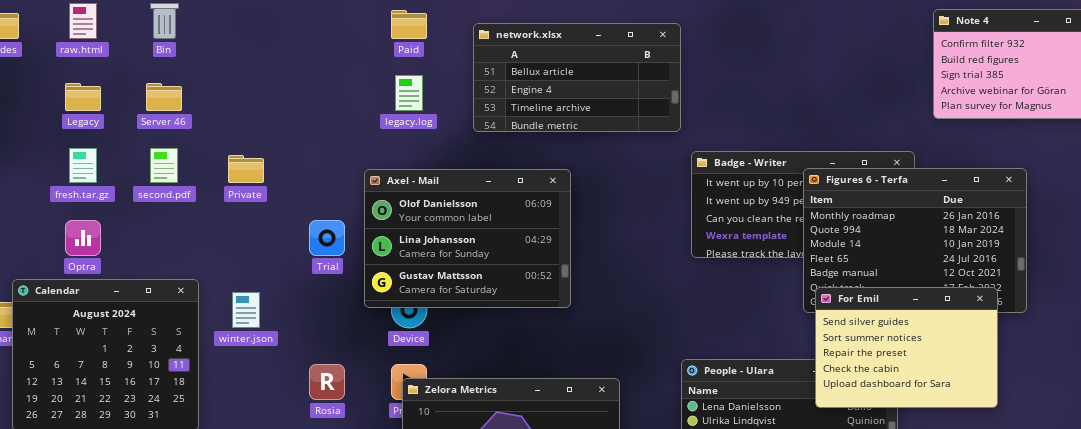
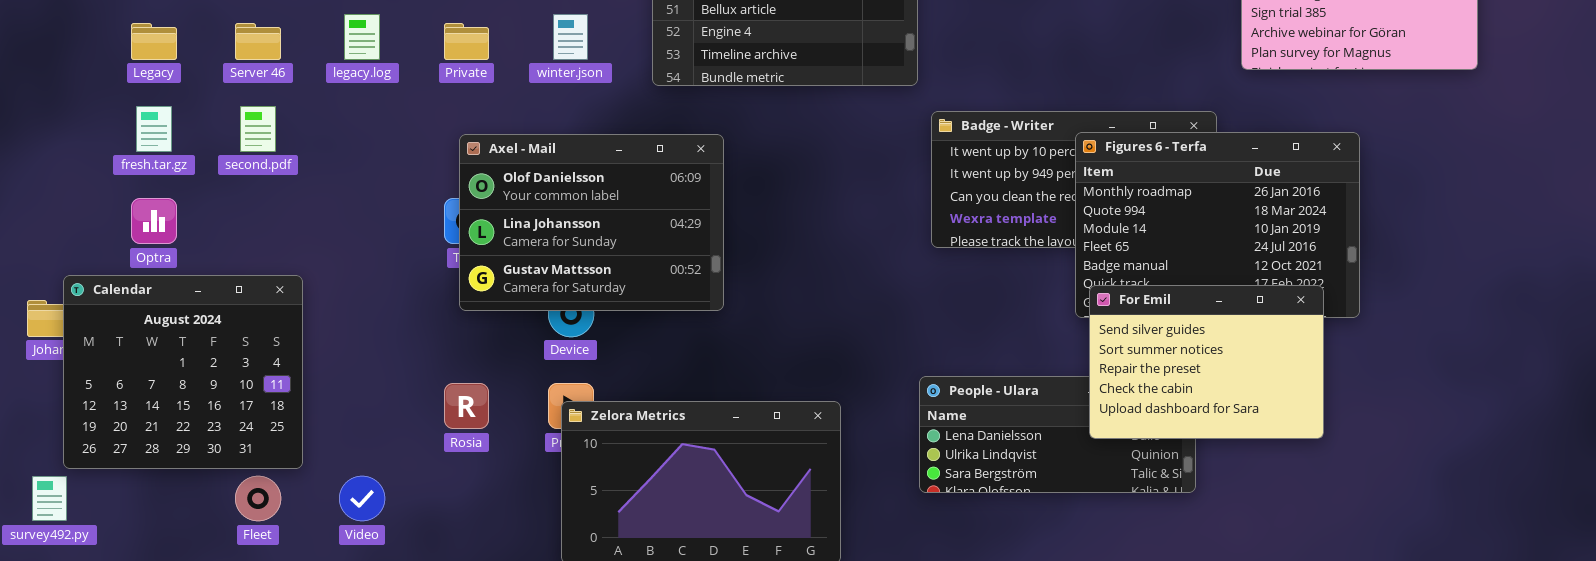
legacy.log: [395,75,423,111] -> [344,14,380,60], moved
Private: [228,155,264,183] -> [444,23,489,60], moved
Axel - Mail: [364,169,571,308] -> [459,134,724,311], moved
winter.json: [232,292,260,328] -> [553,14,588,60], moved

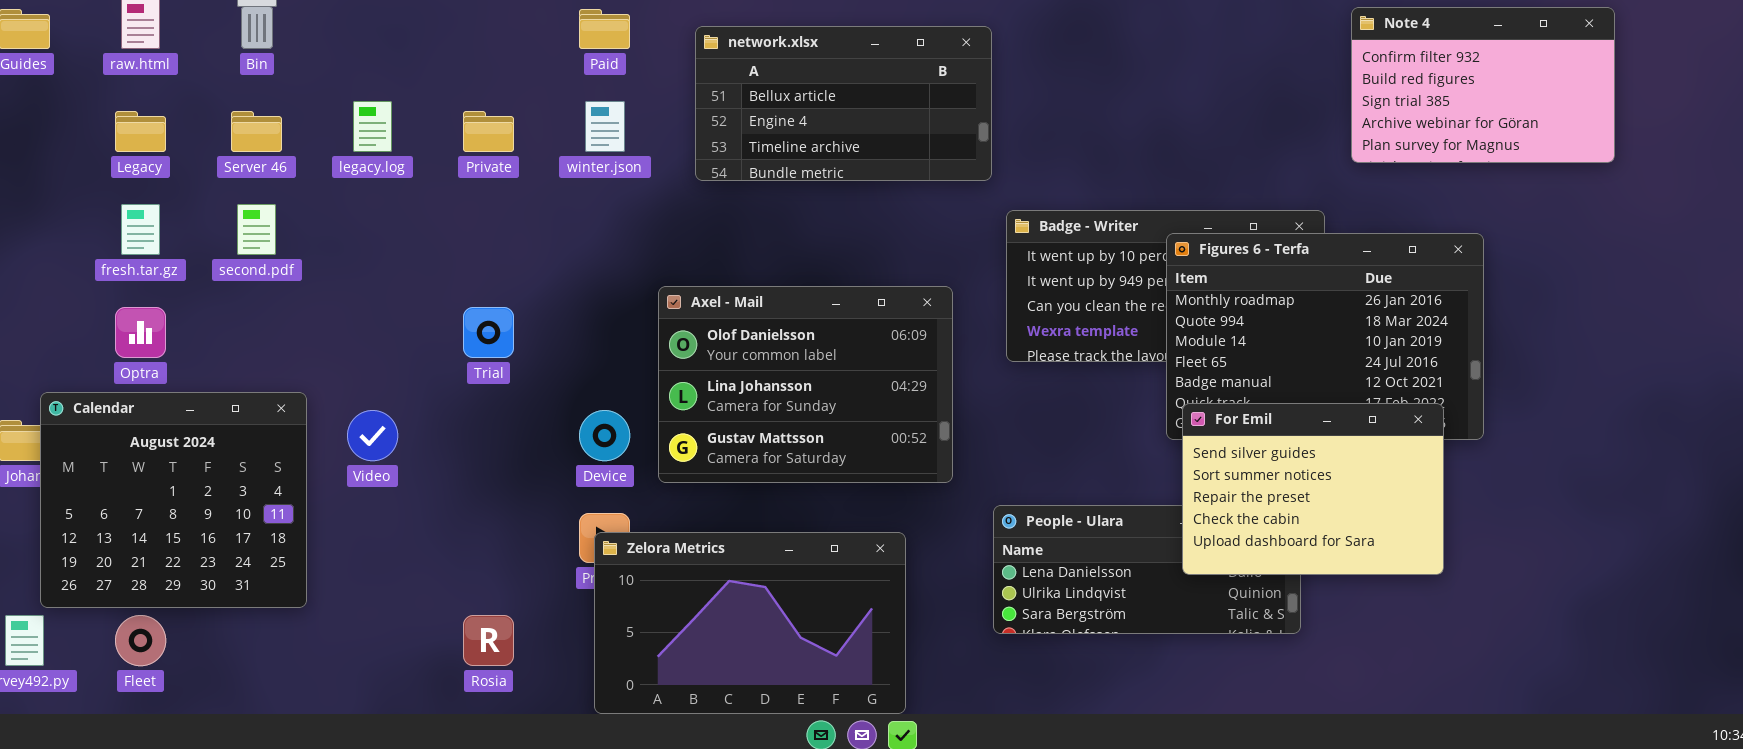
Axel - Mail: [459,134,724,311] -> [658,286,953,483], moved
Rosia: [444,383,489,429] -> [463,615,514,666], moved
Fleet: [235,476,281,521] -> [115,615,166,666], moved
Video: [339,476,385,521] -> [347,410,398,461], moved

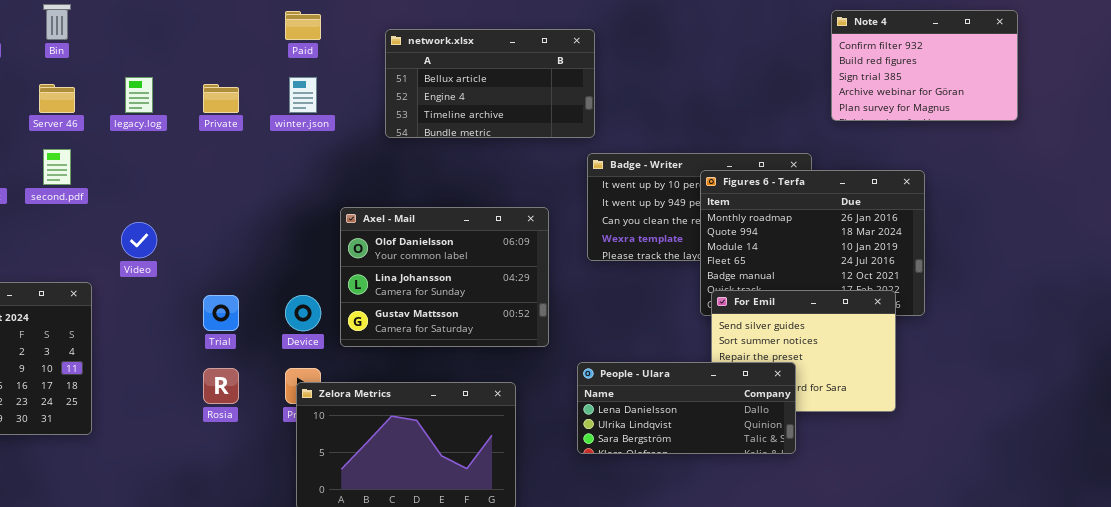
network.xlsx: [695,26,992,181] -> [385,29,595,138], moved
Trial: [463,307,514,358] -> [203,295,239,331], moved
Video: [347,410,398,461] -> [121,222,157,258], moved
People - Ulara: [993,505,1301,634] -> [577,362,796,454], raised
Rosia: [463,615,514,666] -> [203,368,239,404], moved

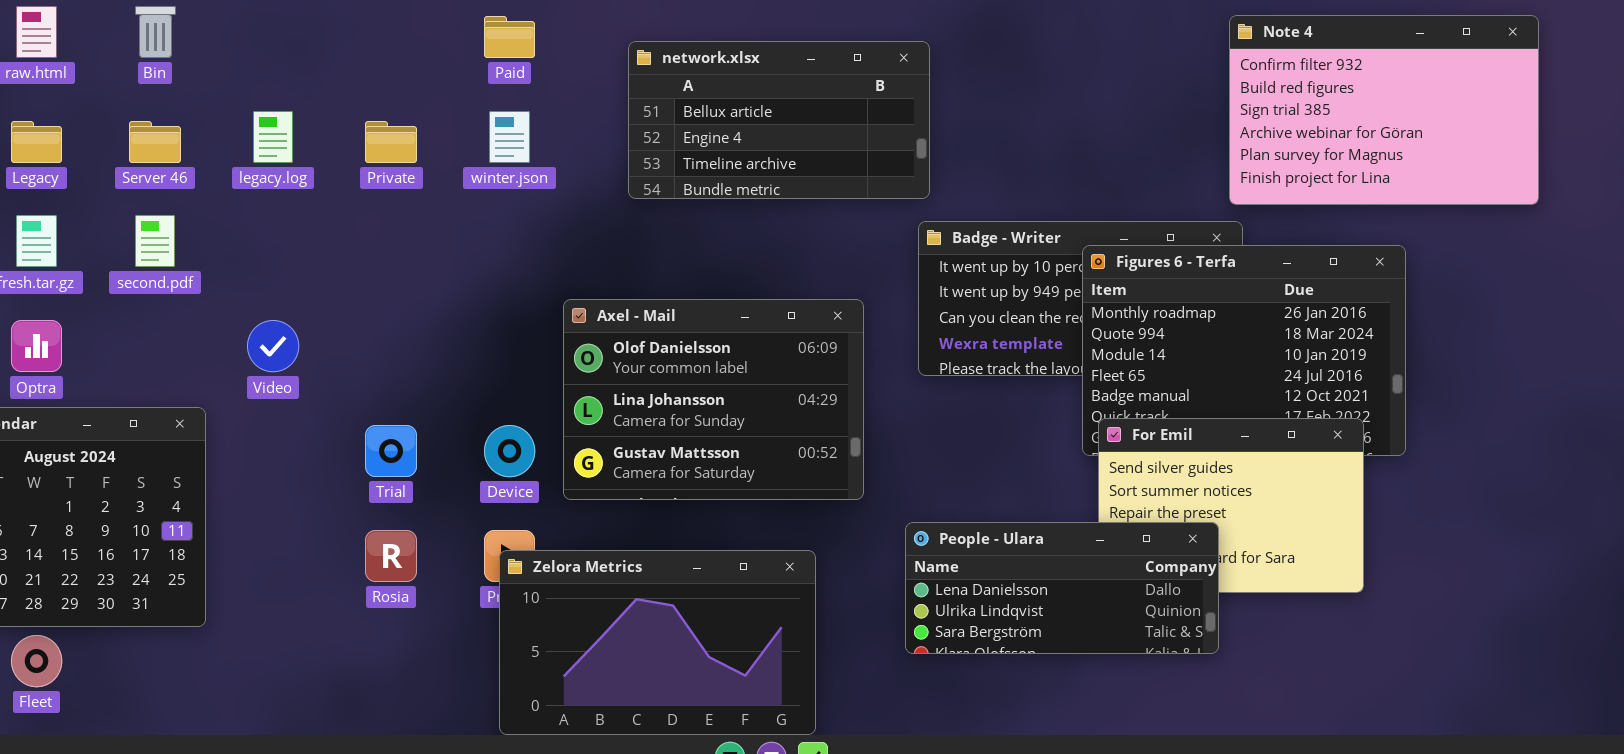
Note 4: [831,10,1018,121] -> [1229,15,1539,205], resized

